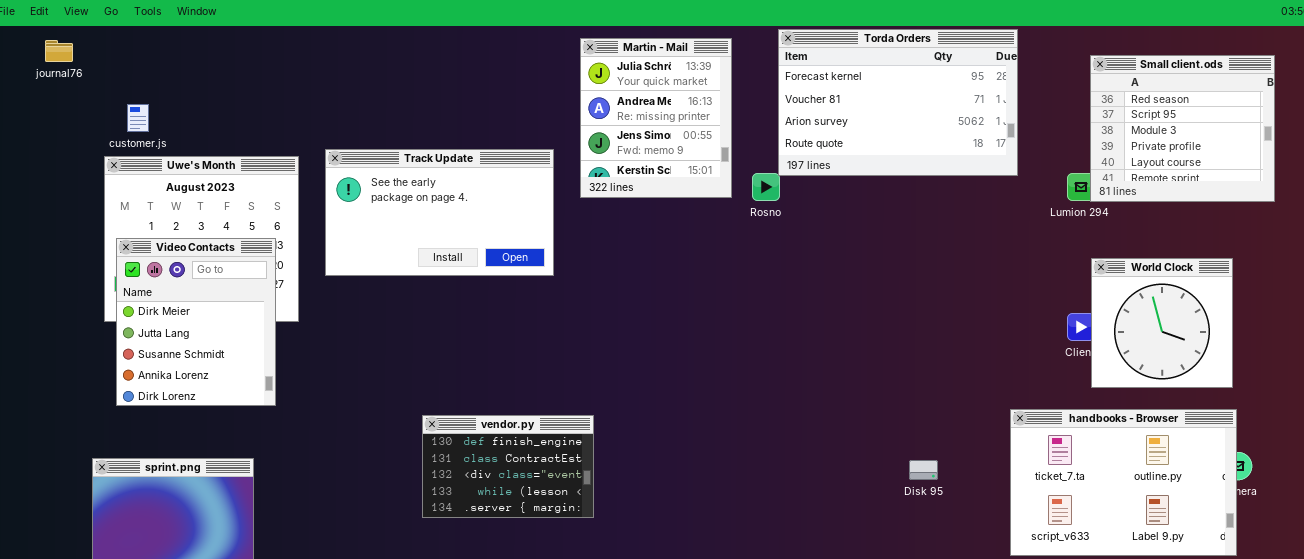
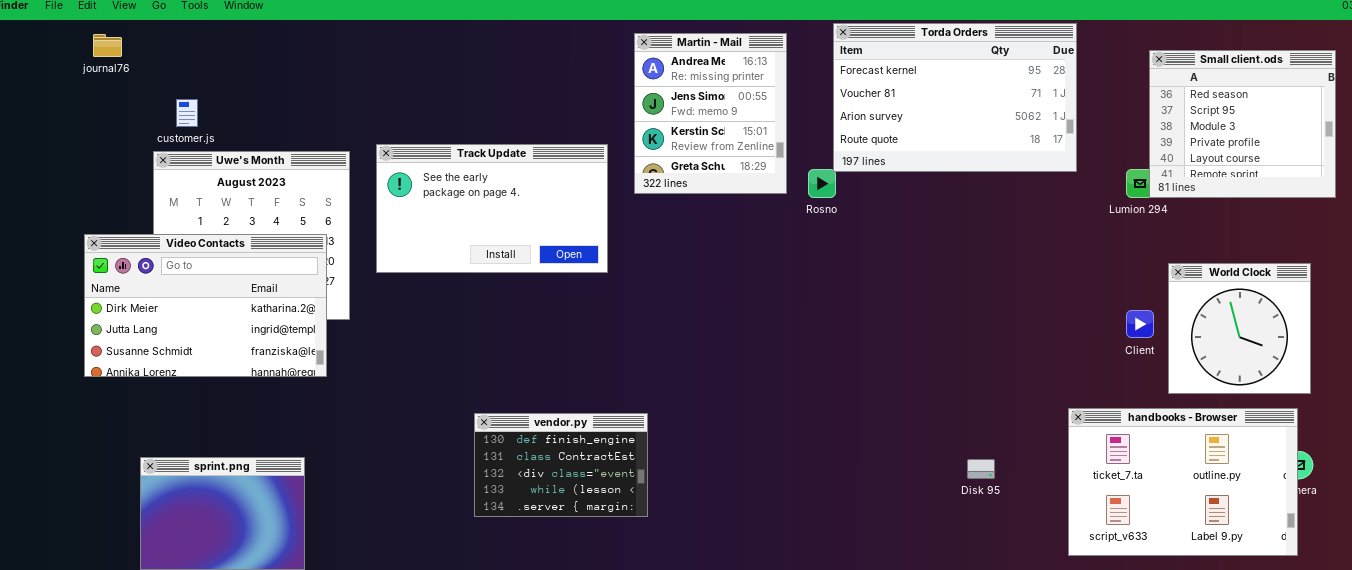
Martin - Mail: [580,38,732,198] -> [634,33,787,194], scrolled down 1 row
Video Contacts: [116,238,276,406] -> [84,234,327,377], resized
World Clock: [1091,258,1233,388] -> [1168,263,1311,394], moved

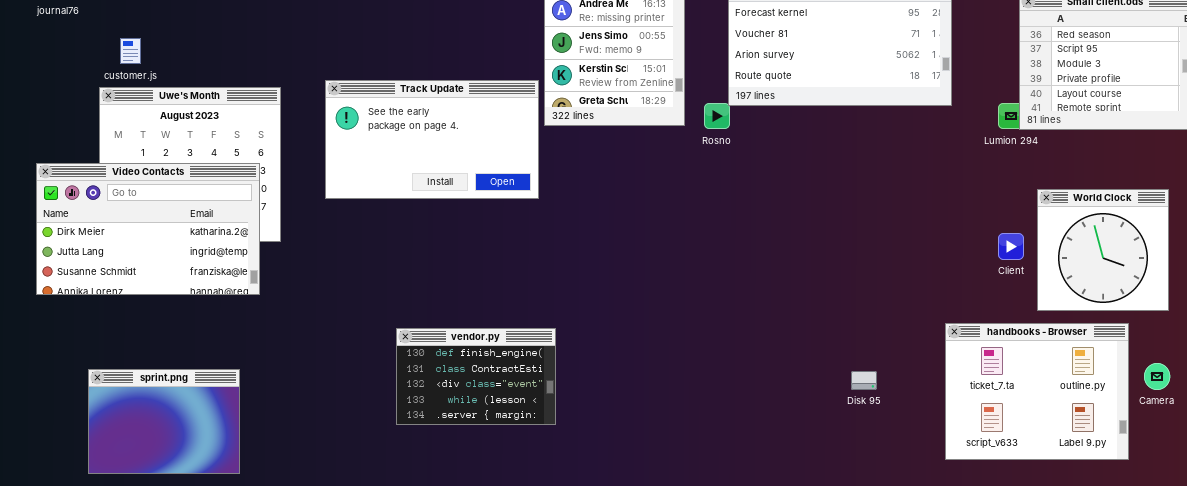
Track Update: [376,144,608,273] -> [325,80,539,199], moved
handbooks - Browser: [1068,408,1298,556] -> [945,323,1129,460], resized

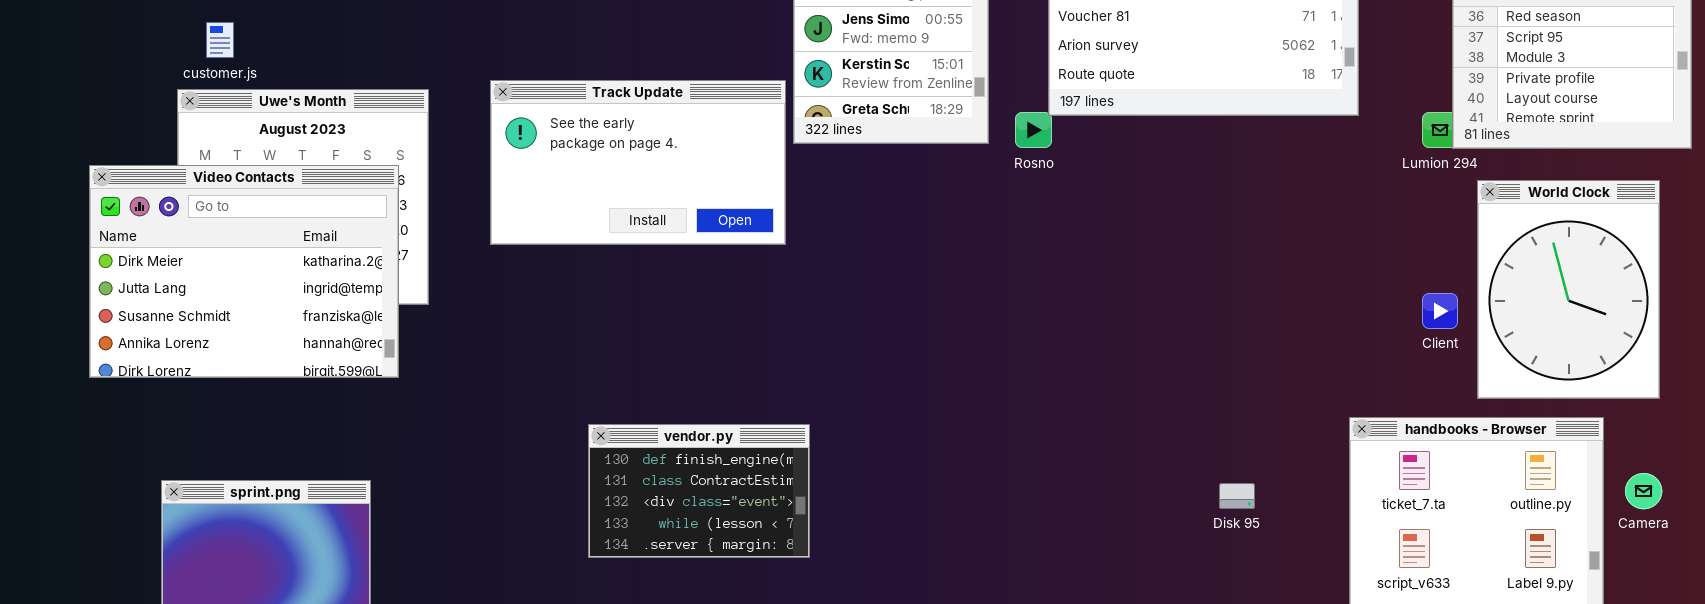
Video Contacts: [36,163,260,295] -> [89,165,399,378], resized
World Clock: [1037,189,1169,311] -> [1477,180,1660,399], resized

